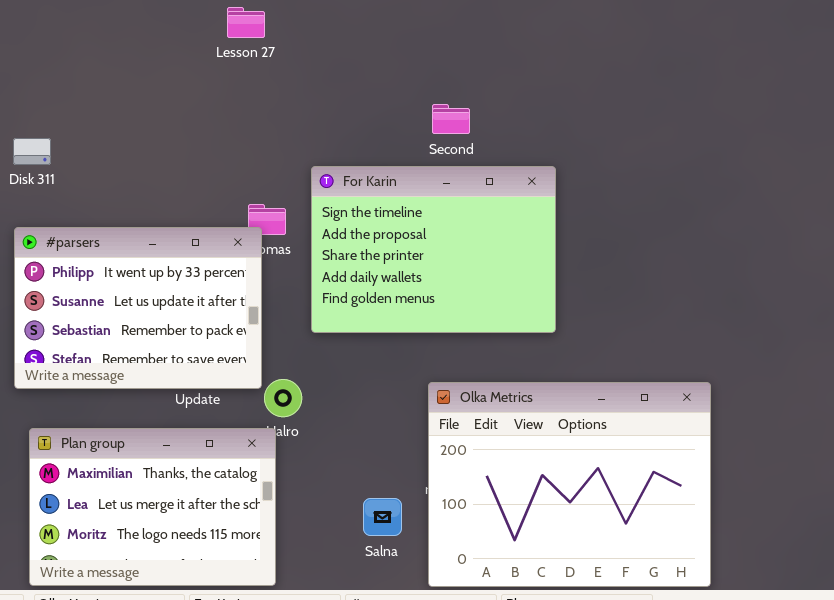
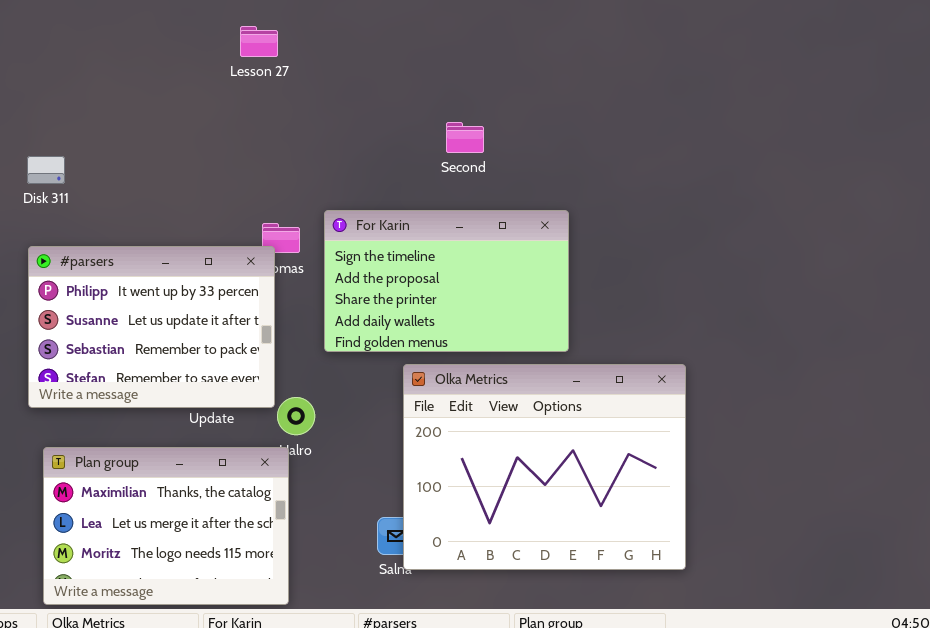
For Karin: [311,166,556,333] -> [324,210,569,352], resized
Olka Metrics: [428,382,711,587] -> [403,364,686,570], moved

